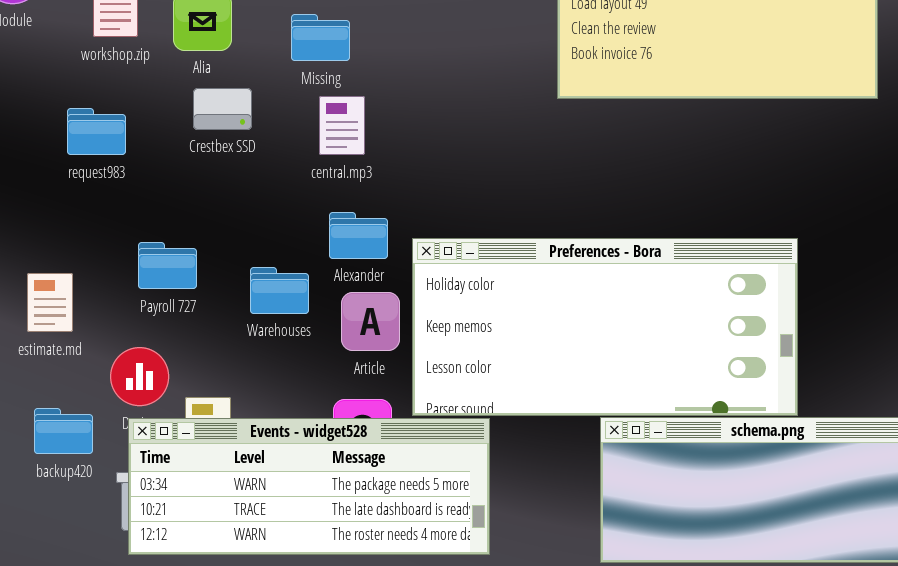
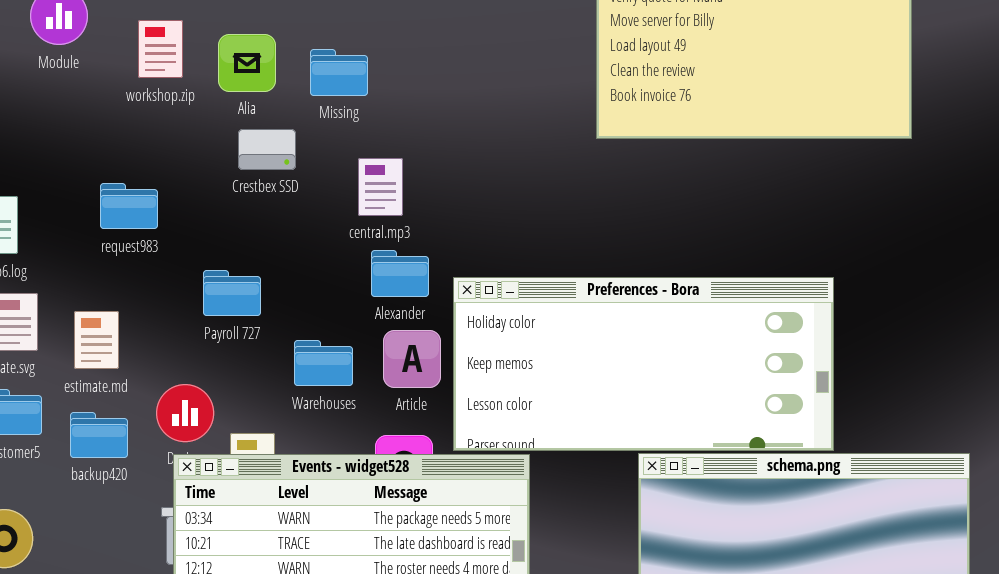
Missing: [291,14,350,61] -> [310,49,368,96], moved
central.mp3: [319,96,365,155] -> [358,158,403,216], moved
request983: [67,108,126,155] -> [100,183,158,229], moved
Payroll 727: [138,242,197,289] -> [203,270,261,316], moved
Warehouses: [250,267,309,314] -> [294,340,353,386], moved
backup420: [34,408,93,454] -> [70,412,128,458], moved

